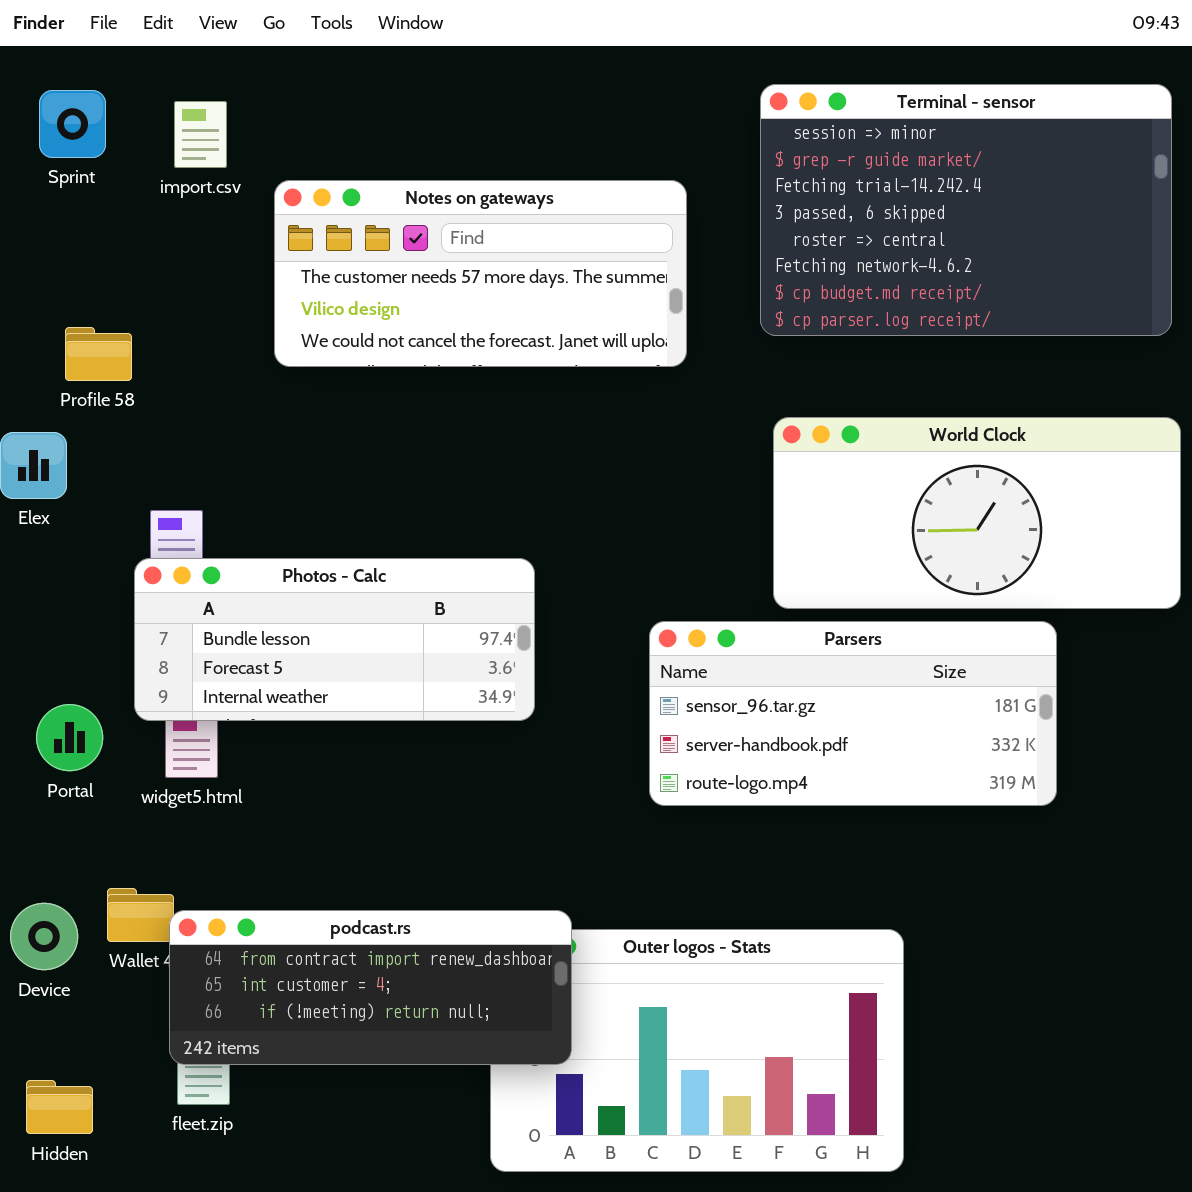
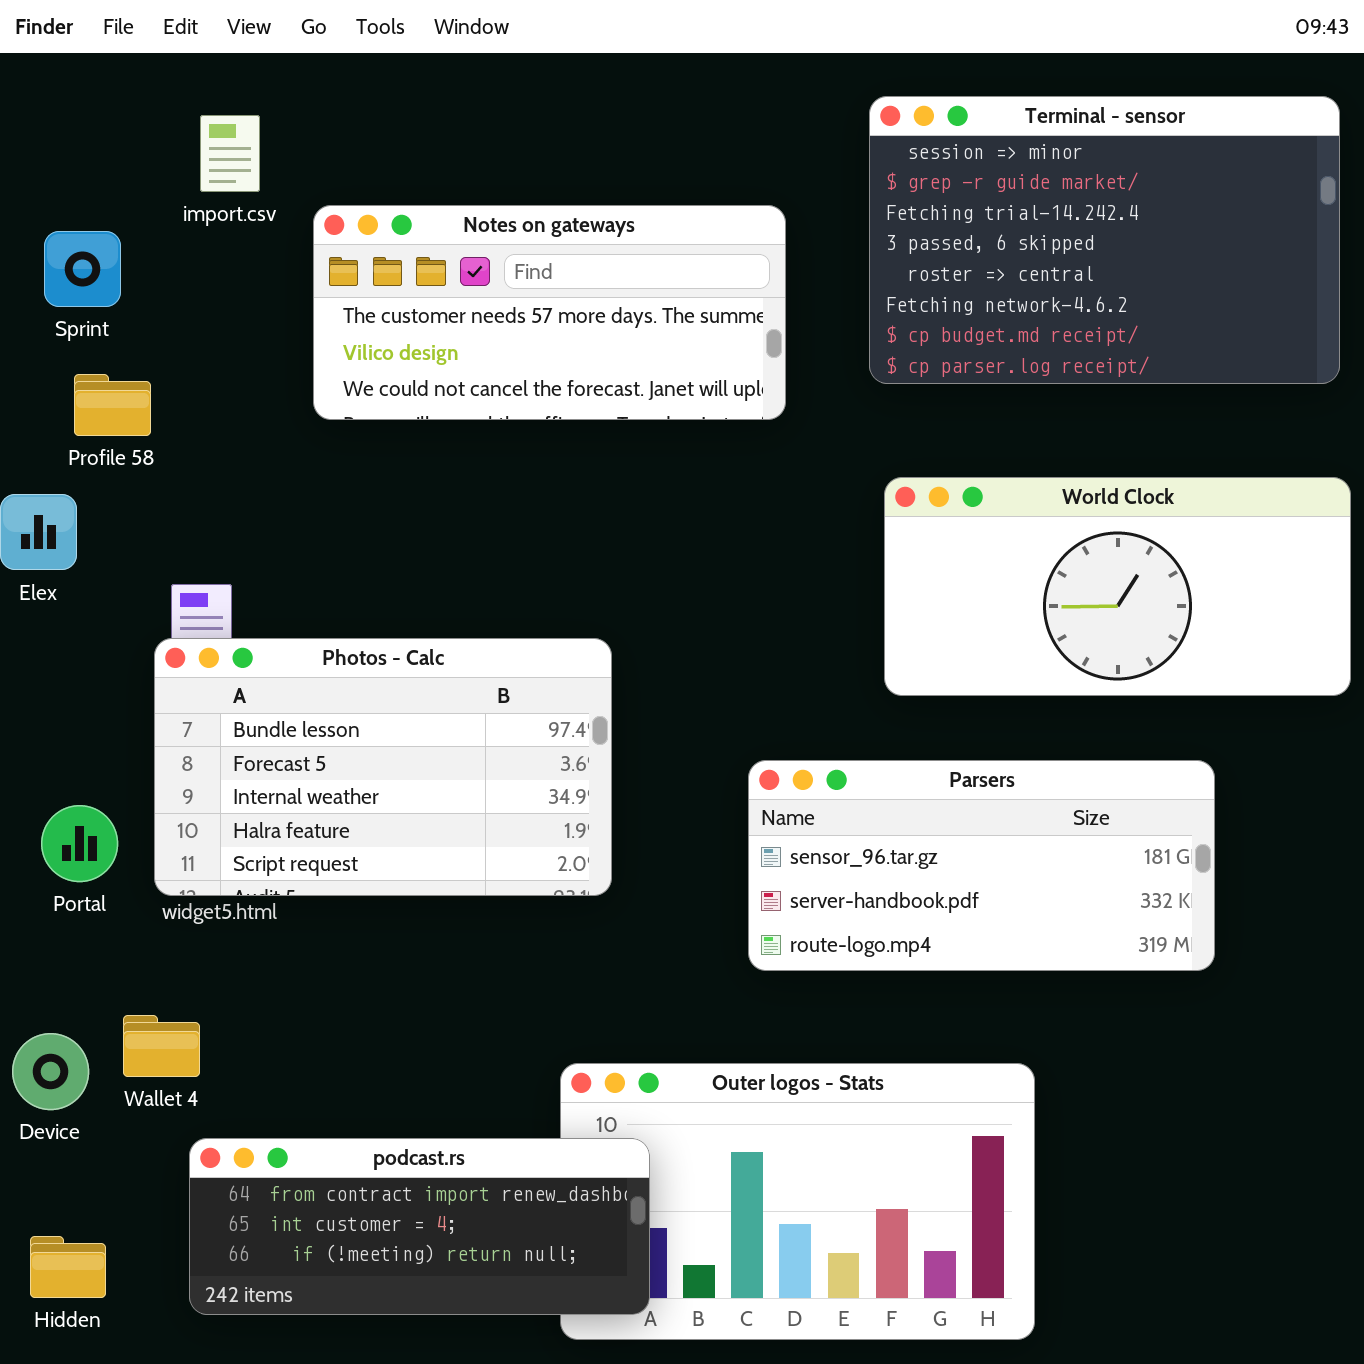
Sprint: [39,90,106,158] -> [44,231,121,307], moved
Photos - Calc: [134,558,535,721] -> [154,638,612,896], resized
Parsers: [649,621,1057,806] -> [748,760,1215,971], moved
podcast.rs: [169,910,572,1065] -> [189,1138,650,1315], moved

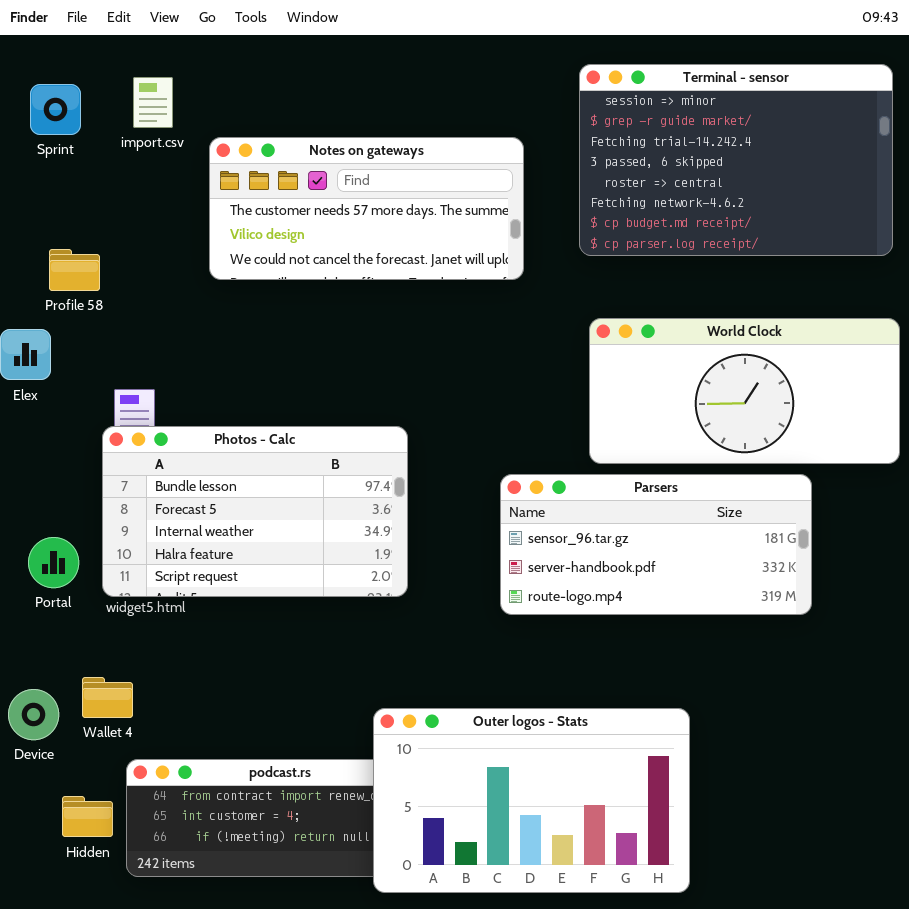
Sprint: [44,231,121,307] -> [30,84,81,135], moved
Parsers: [748,760,1215,971] -> [500,474,812,615], moved
Outer logos - Stats: [560,1063,1035,1340] -> [373,708,690,893], raised
Hidden: [30,1236,106,1298] -> [62,796,113,837], moved

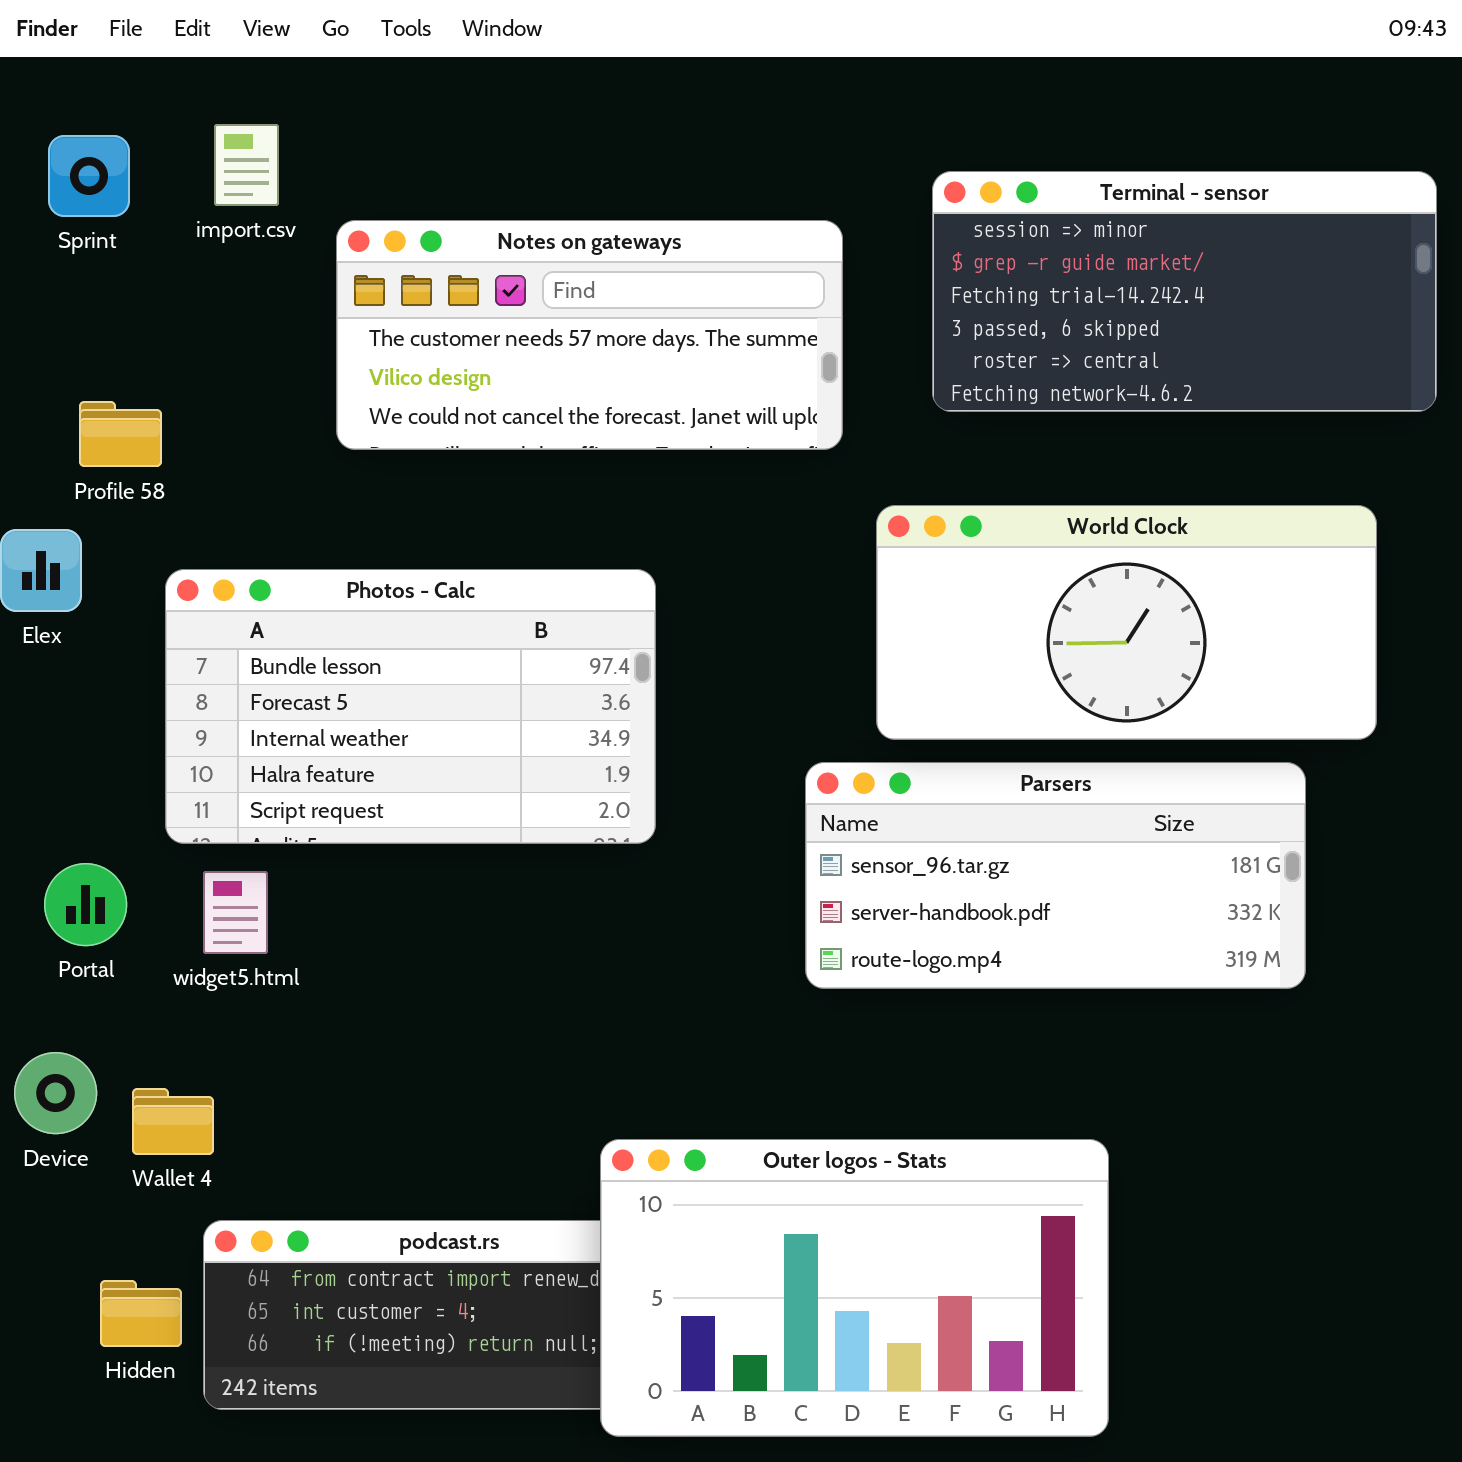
Terminal - sensor: [579,64,893,256] -> [932,171,1437,412], resized
World Clock: [589,318,900,464] -> [876,505,1377,740], moved
Photos - Calc: [102,426,408,597] -> [165,569,656,844], moved
Device: [8,689,59,740] -> [14,1052,97,1134], moved

